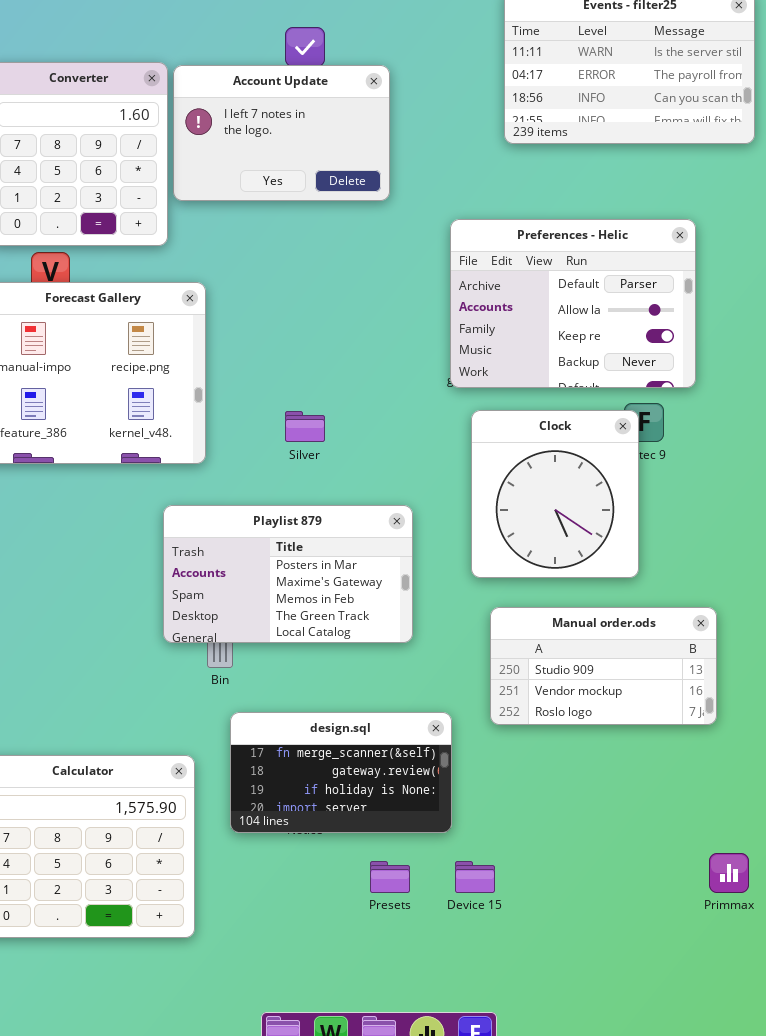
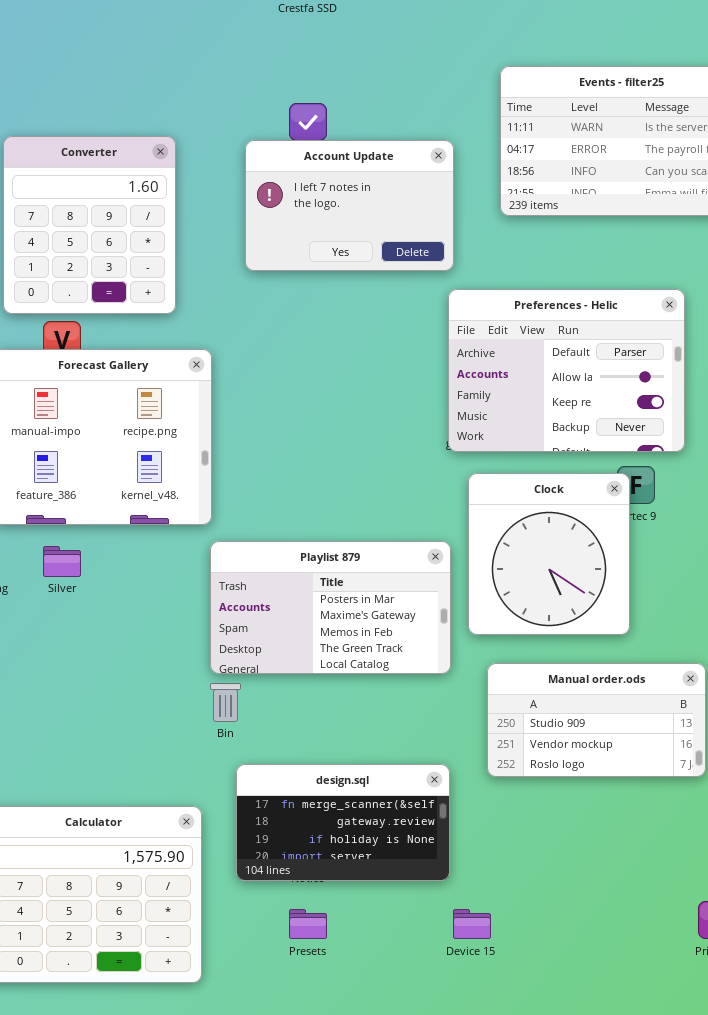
Account Update: [173,65,390,201] -> [245,140,454,271], moved
Silver: [285,411,325,442] -> [43,546,81,577], moved
Playlist 879: [163,505,413,643] -> [210,541,451,674], moved
Presets: [370,861,410,893] -> [289,909,327,939], moved

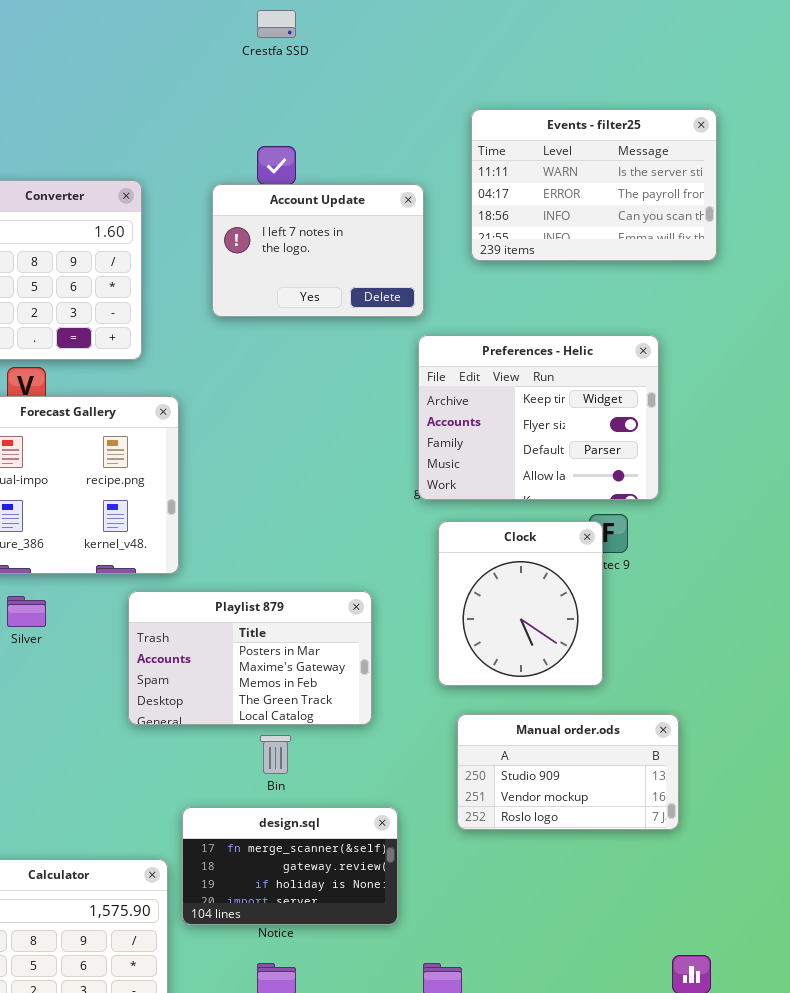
Preferences - Helic: [448,289,685,452] -> [418,335,659,500], scrolled up 2 rows
Playlist 879: [210,541,451,674] -> [128,591,372,725], moved
Bin: [210,683,241,722] -> [260,735,291,774], moved
design.sql: [236,764,450,881] -> [182,807,398,925], moved

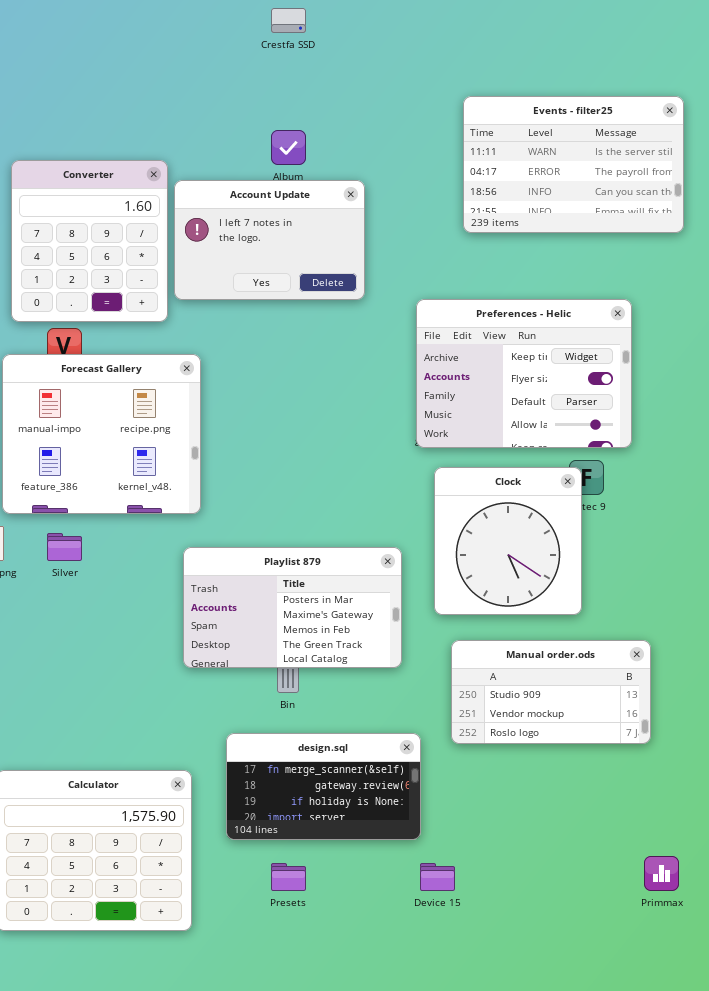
Account Update: [212,184,424,317] -> [174,180,365,300], moved
Playlist 879: [128,591,372,725] -> [183,547,402,668], moved
design.sql: [182,807,398,925] -> [226,733,421,840], moved

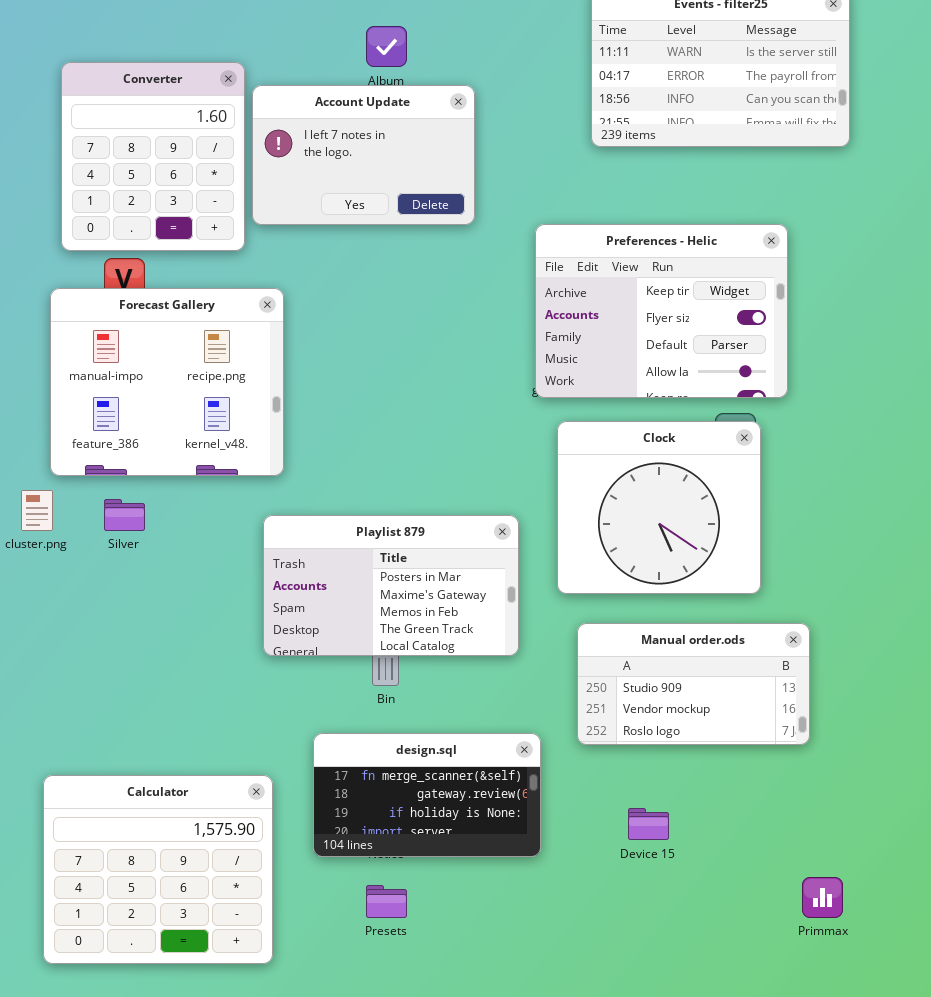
Clock: [434,467,582,615] -> [557,421,761,594], resized
Device 15: [420,863,455,891] -> [628,808,669,840], moved

